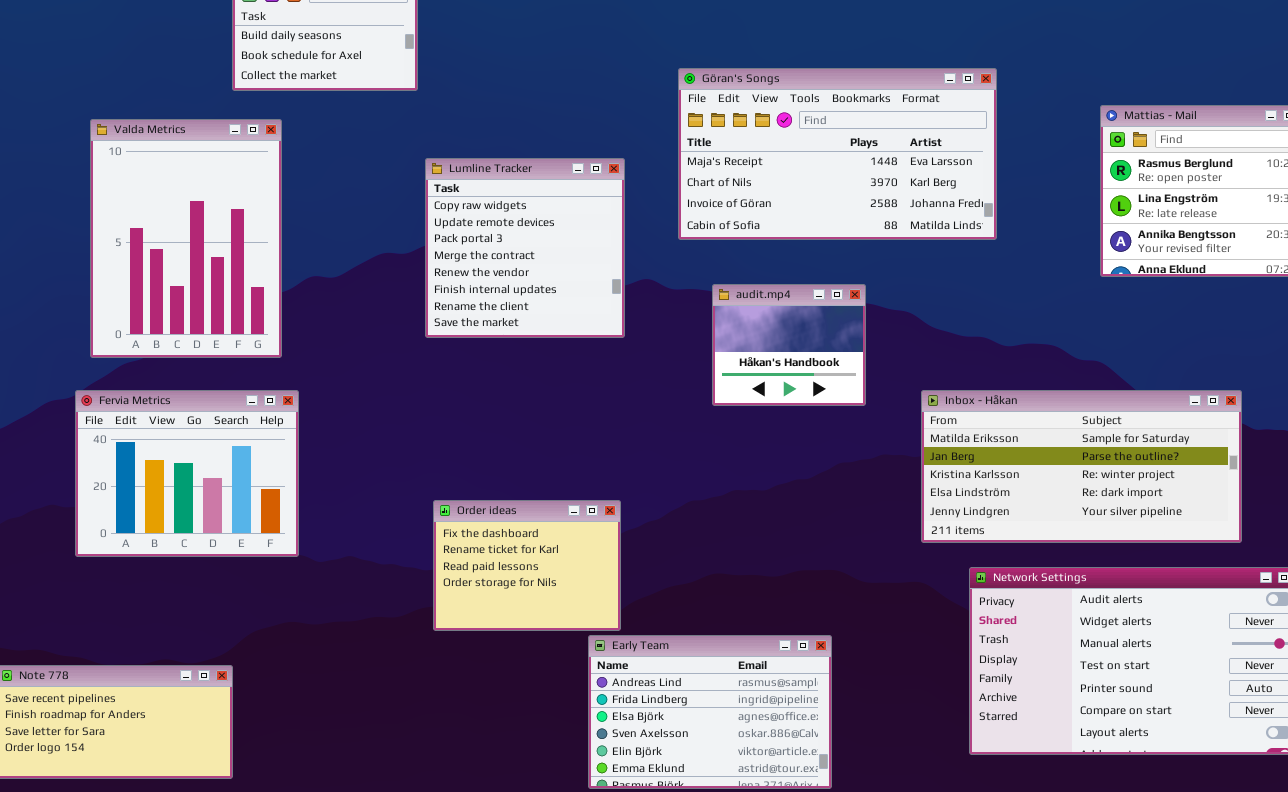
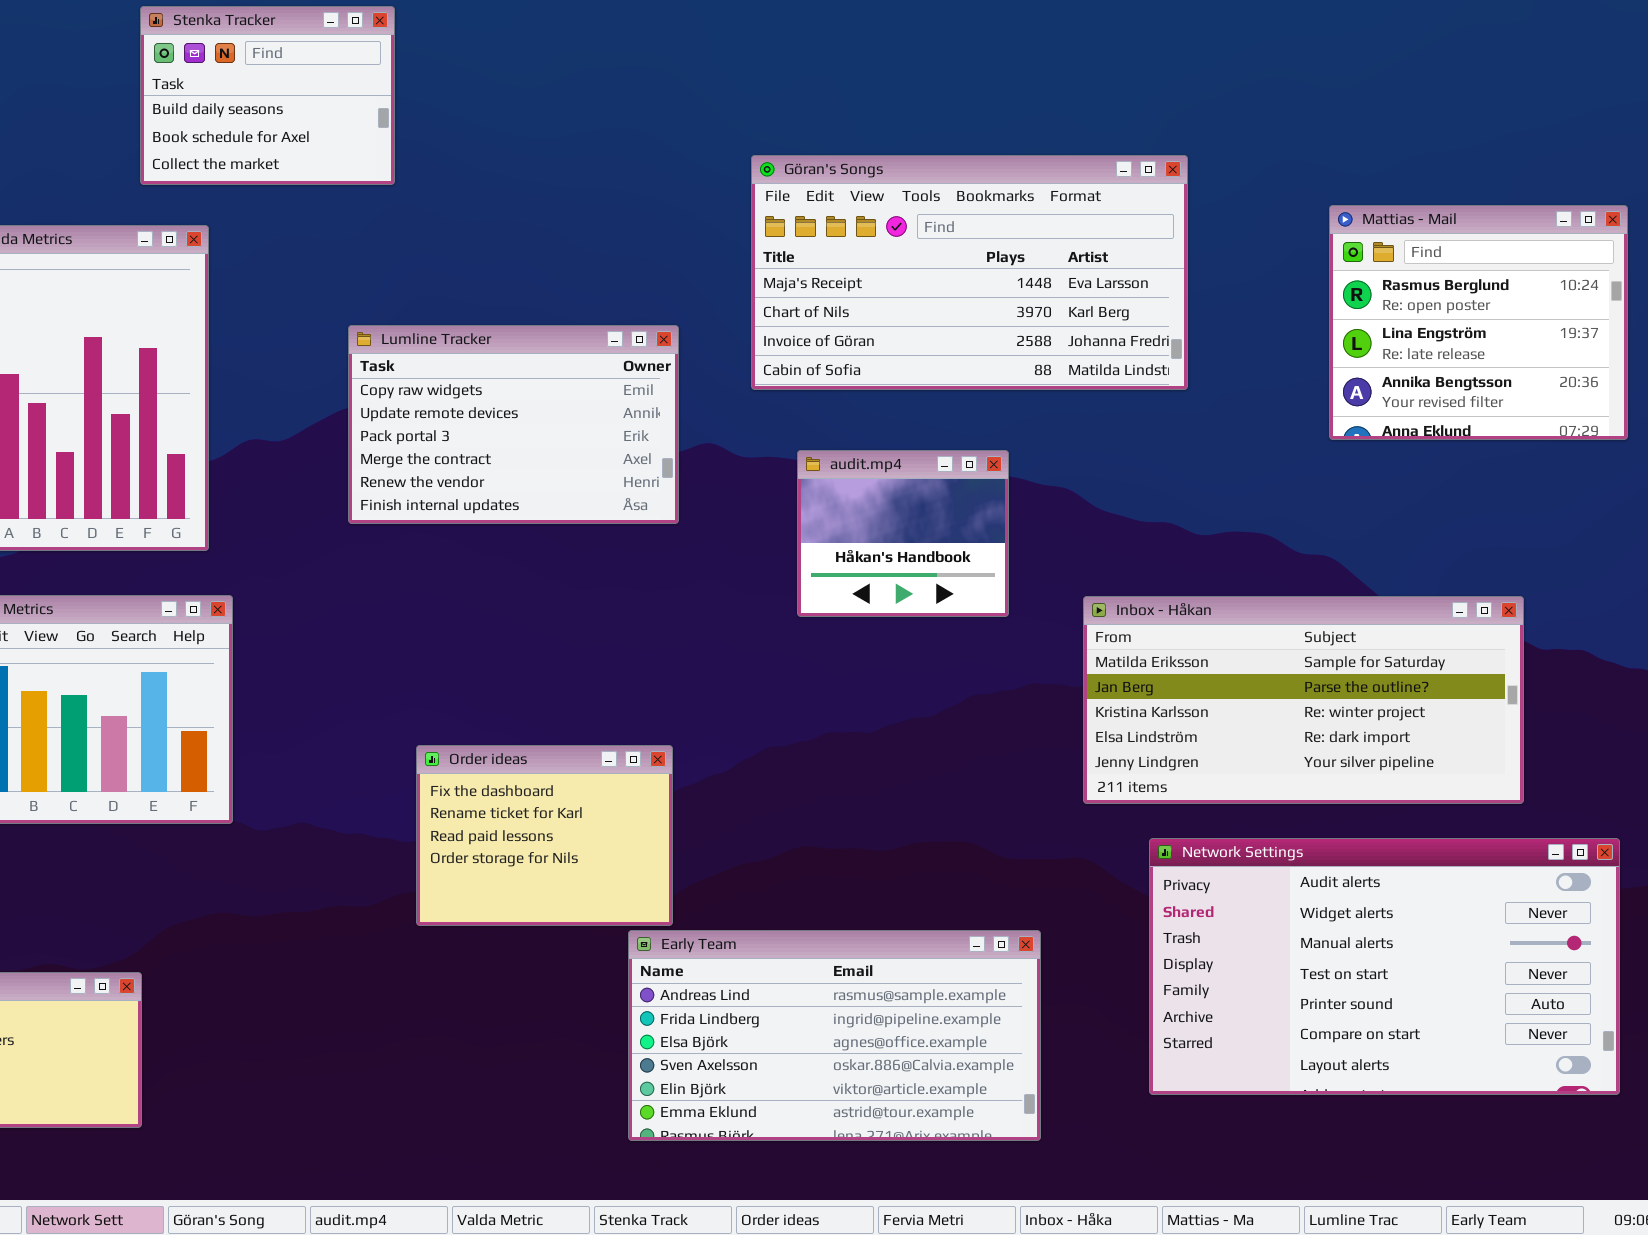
Lumline Tracker: [425,158,625,338] -> [348,325,679,524], resized
Early Team: [588,635,832,789] -> [628,930,1041,1141], resized

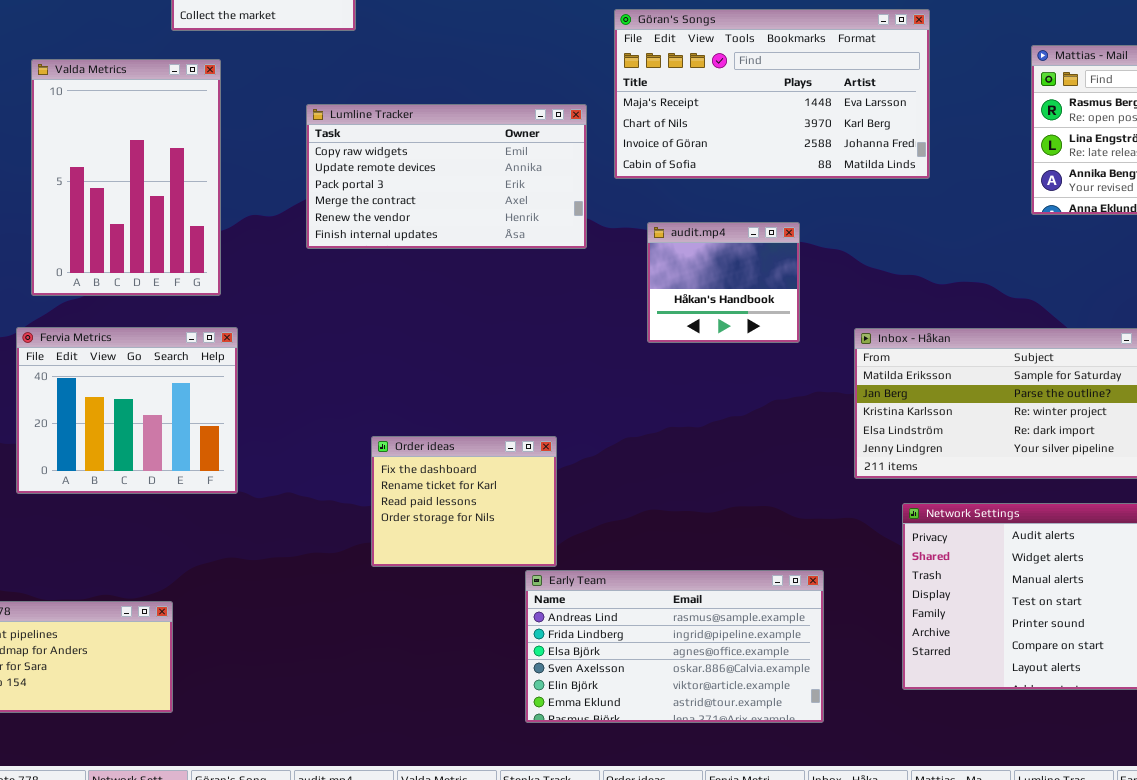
Lumline Tracker: [348,325,679,524] -> [306,104,587,249], moved, resized

